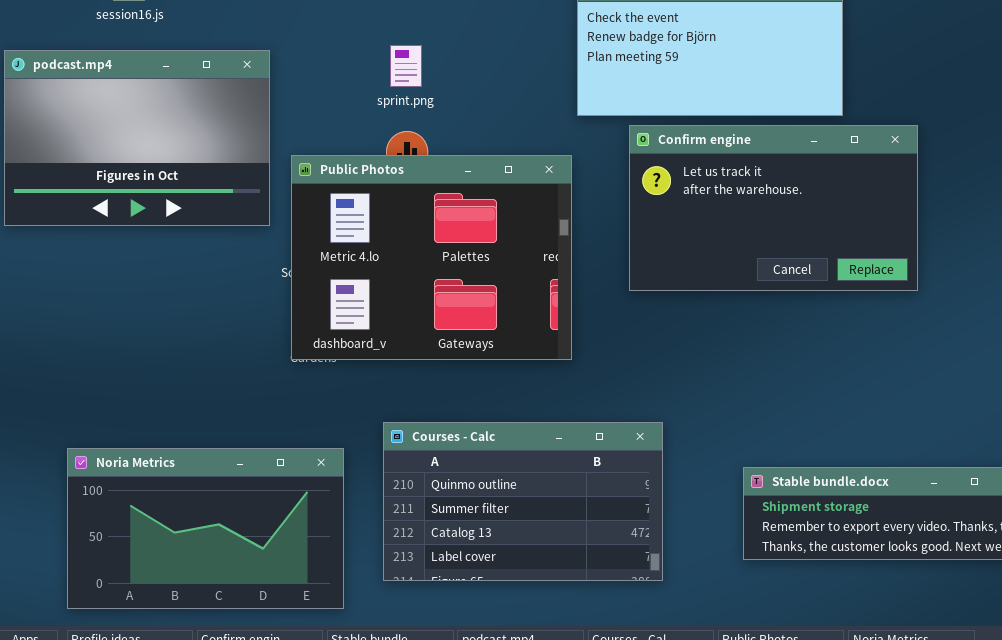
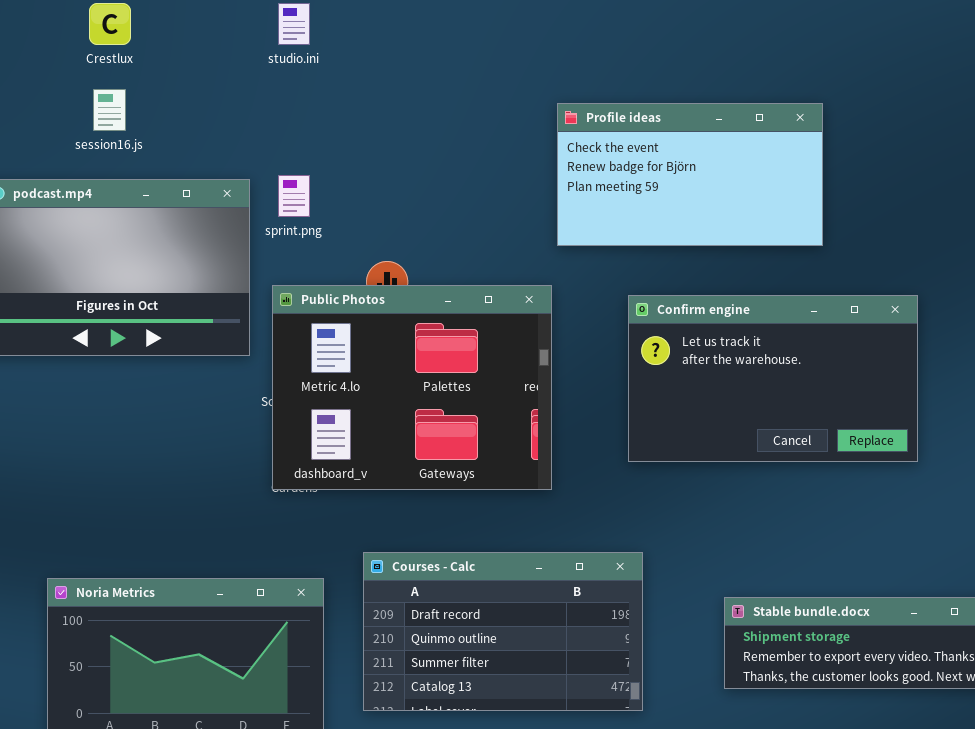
sprint.png: [390,45,422,87] -> [278,175,310,217], moved
Confirm engine: [629,125,918,291] -> [628,295,918,462], moved
Courses - Calc: [383,422,663,581] -> [363,552,643,711], scrolled up 1 row

